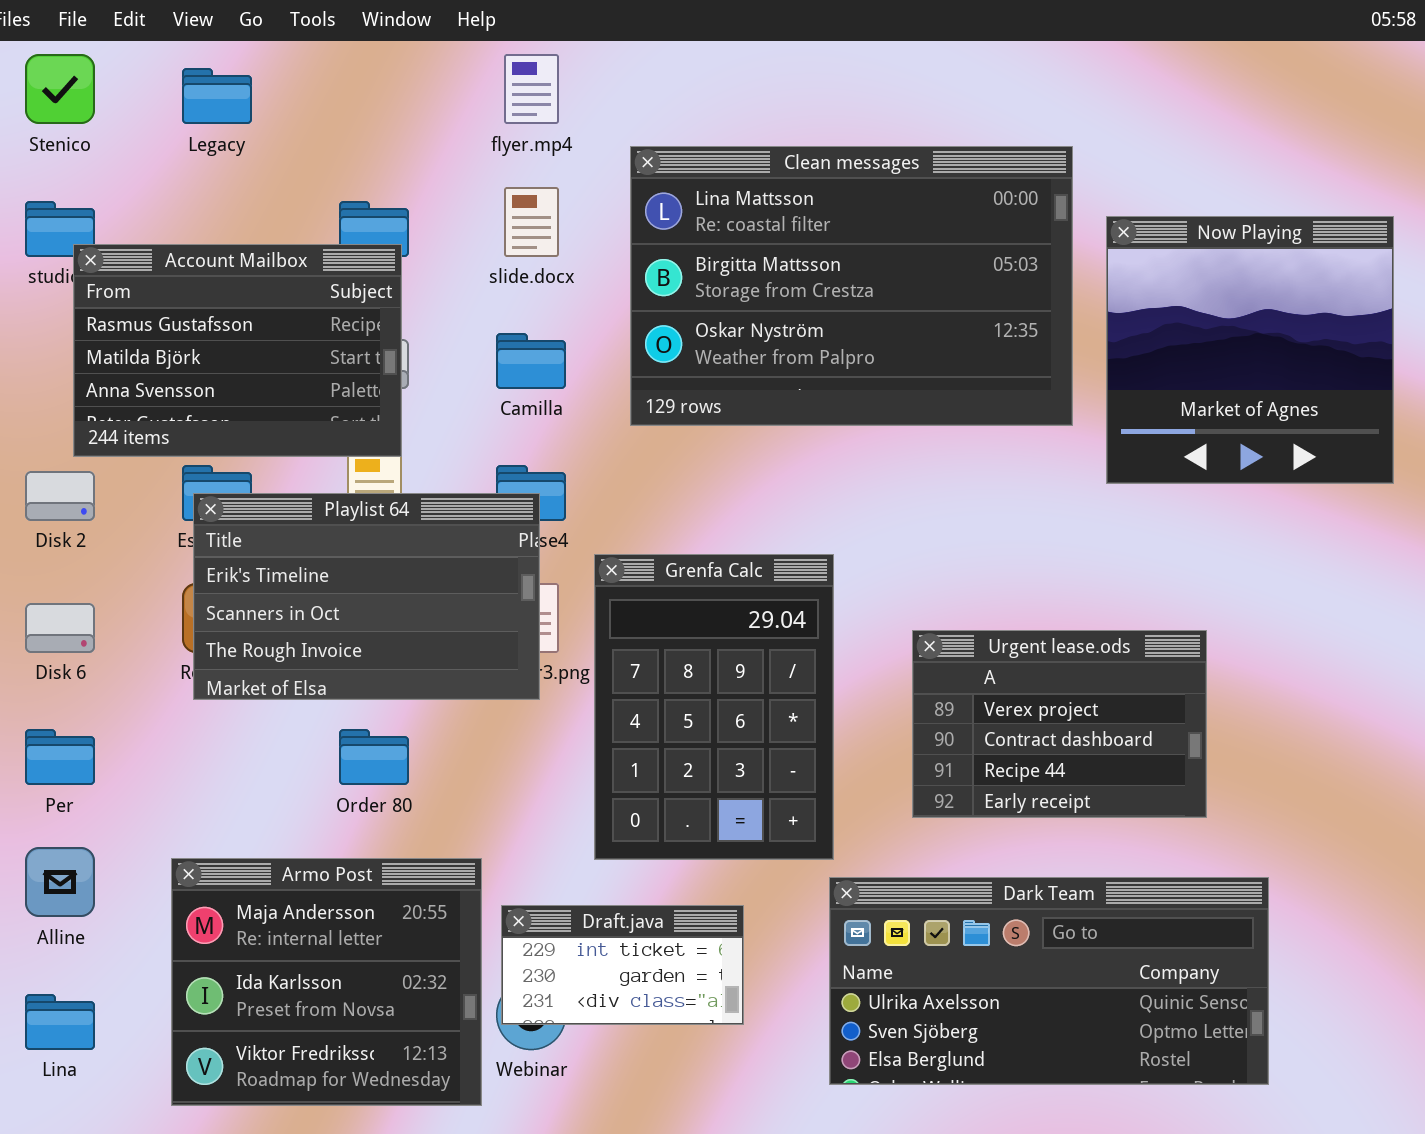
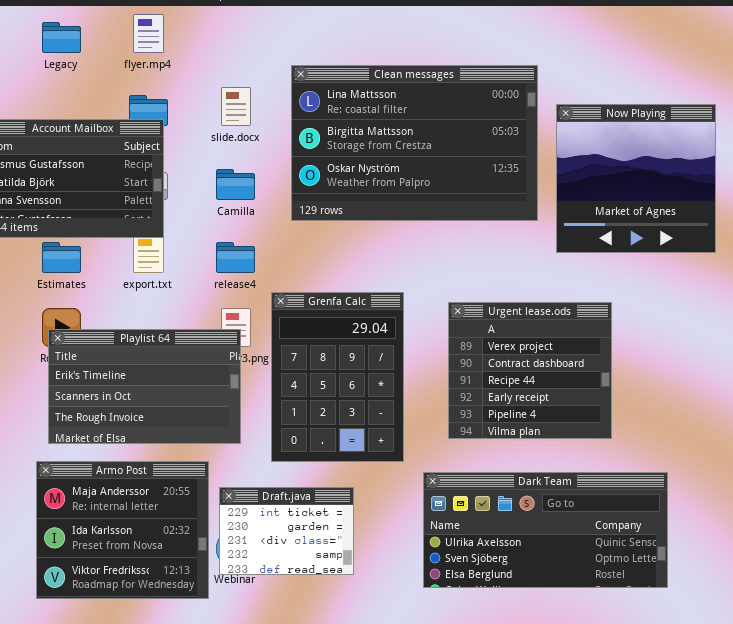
flyer.mp4: [504,54,559,124] -> [133,14,164,53], moved
Playlist 64: [193,493,540,700] -> [48,329,241,444], moved
Urgent lease.ods: [912,630,1207,818] -> [448,302,612,439], resized
Dark Team: [829,877,1269,1085] -> [423,472,668,588], moved
Draft.java: [501,905,744,1025] -> [219,487,354,575], resized

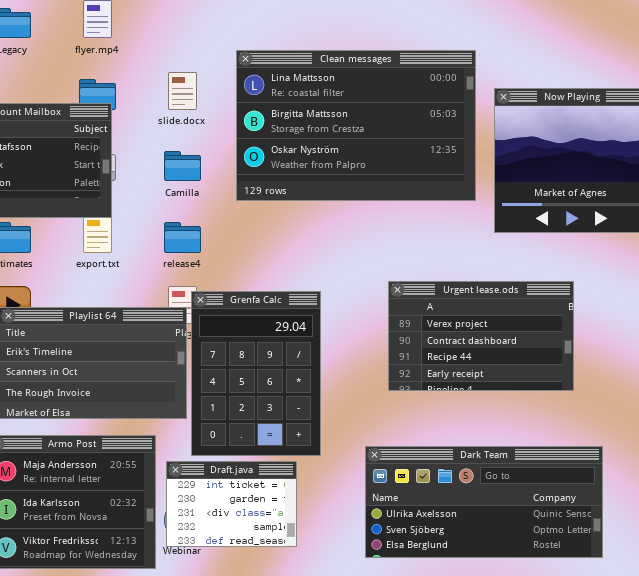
Grenfa Calc: [271,292,404,462] -> [191,291,321,456], moved
Urgent lease.ods: [448,302,612,439] -> [388,281,574,391], resized

